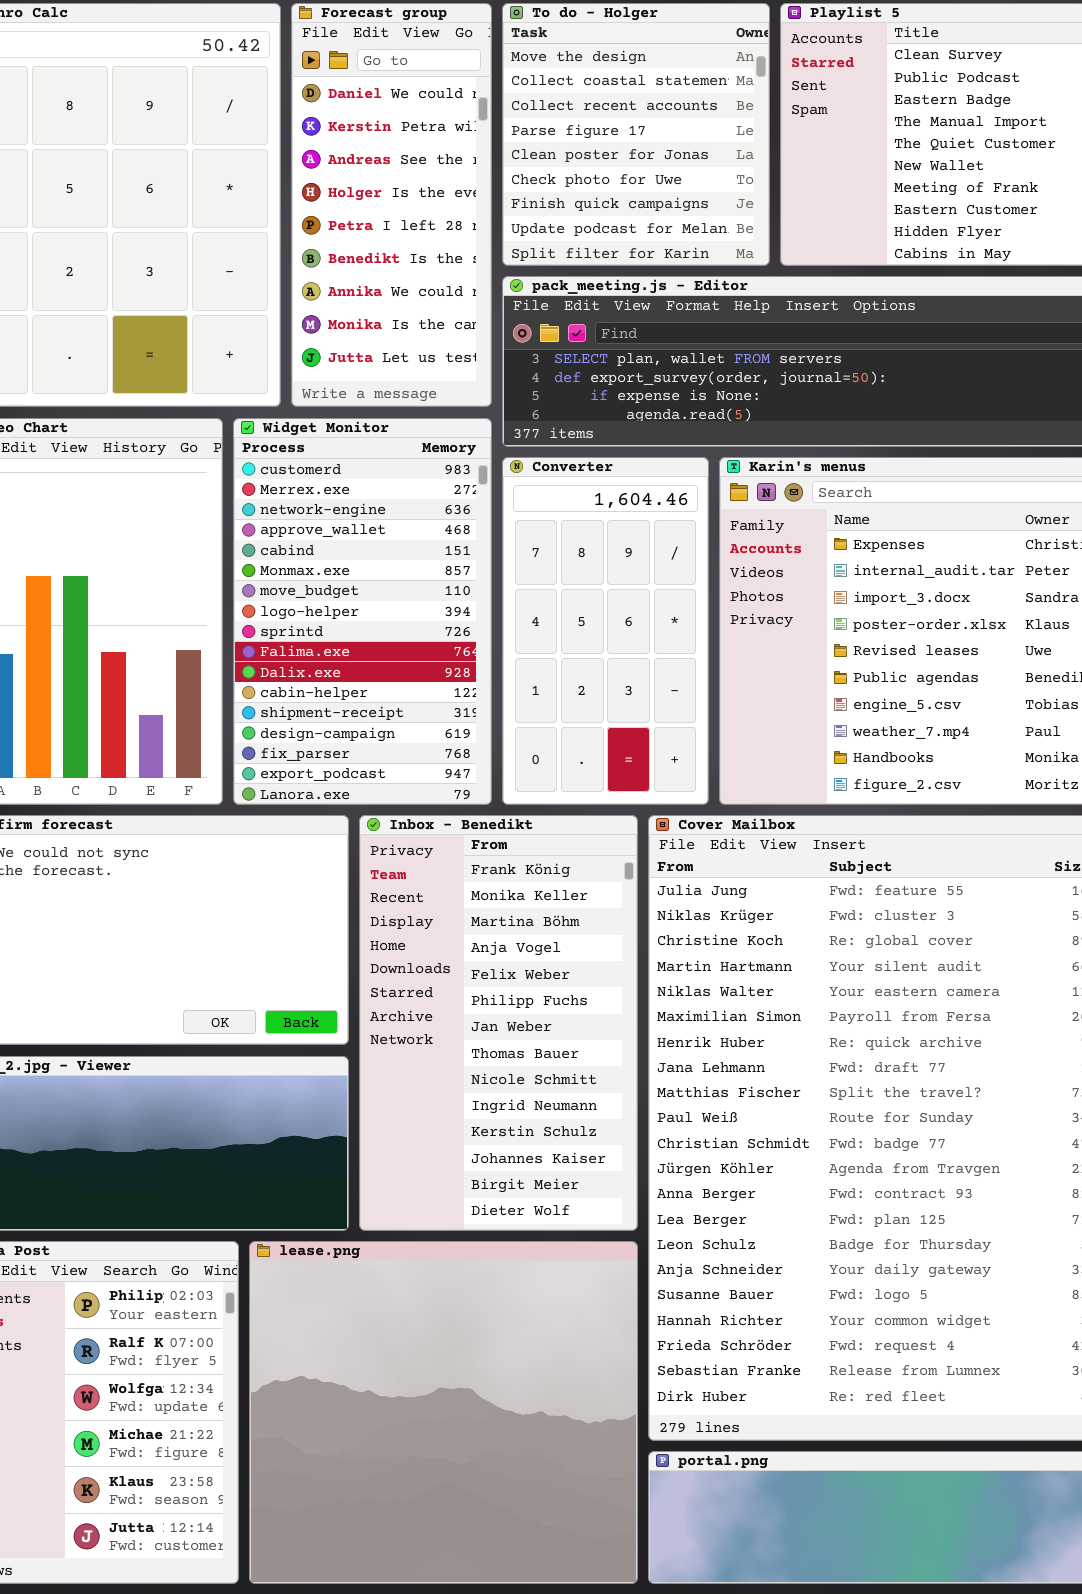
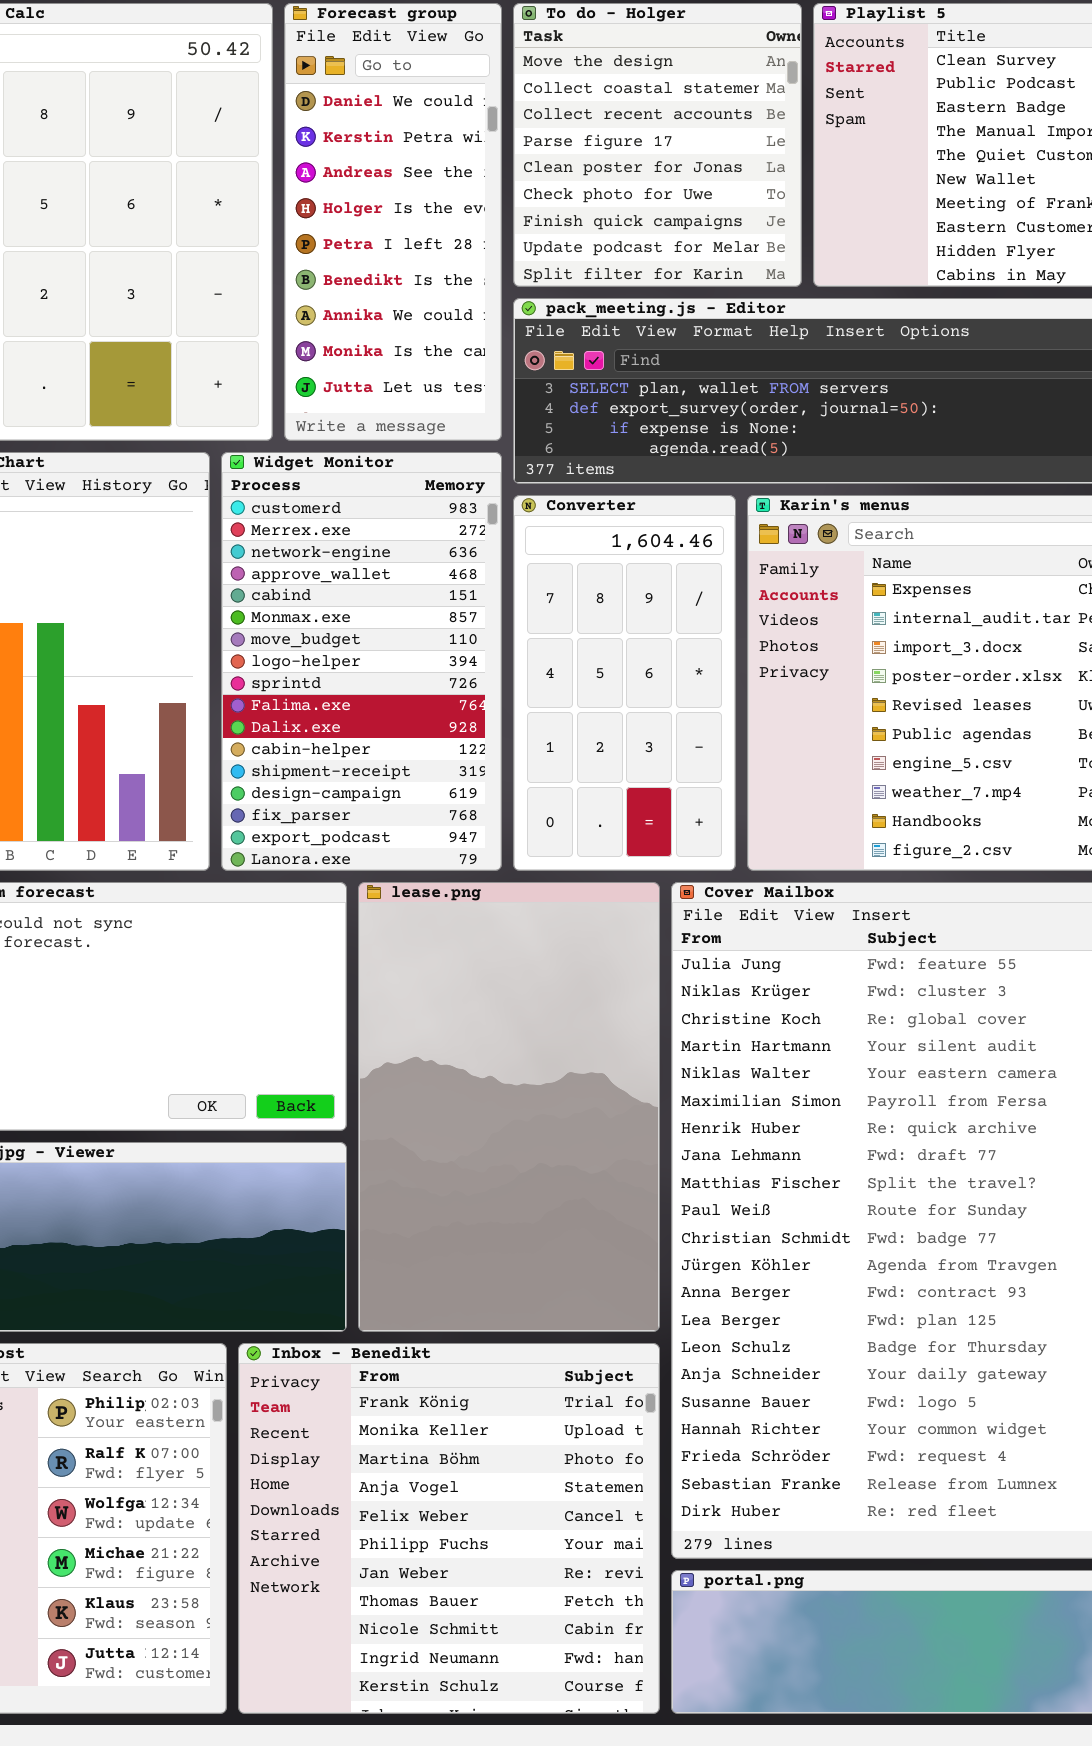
Inbox - Benedikt: [359,815,638,1231] -> [238,1343,660,1714], moved, resized
lease.png: [249,1241,638,1584] -> [358,882,660,1332], moved, resized

